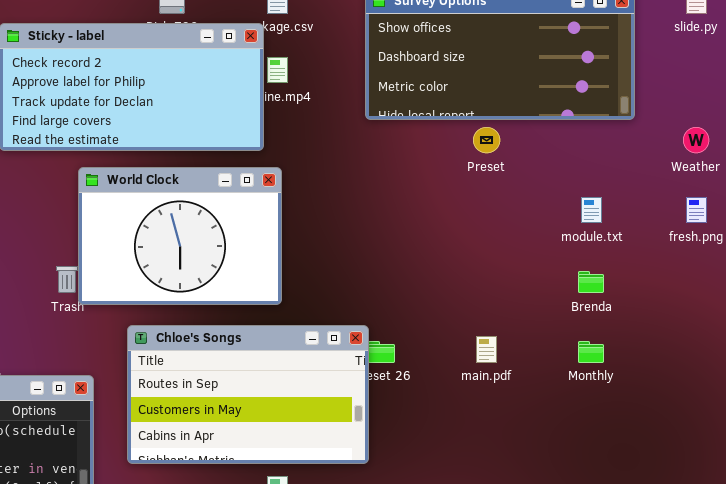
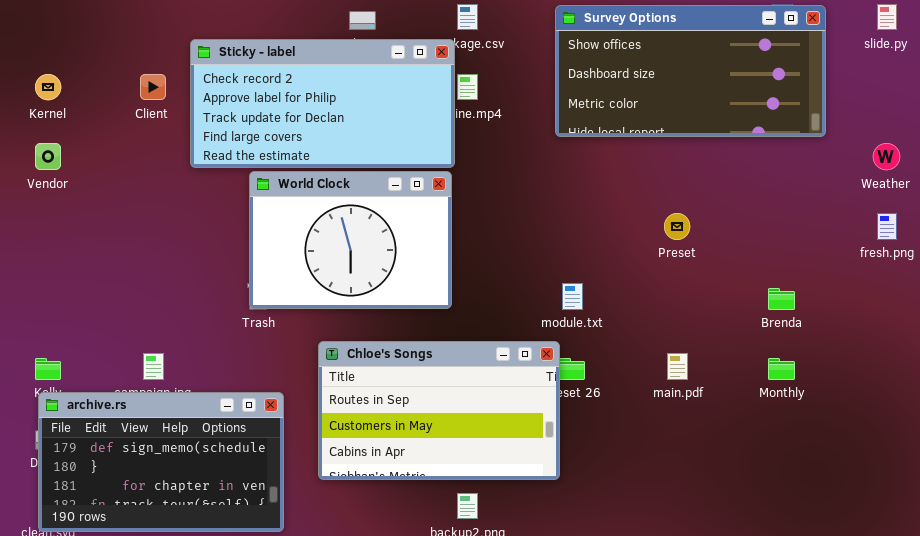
Preset: [473,127,500,153] -> [664,213,690,240], moved
World Clock: [78,167,282,305] -> [249,171,452,309], moved
module.txt: [581,197,602,223] -> [562,283,583,310], moved

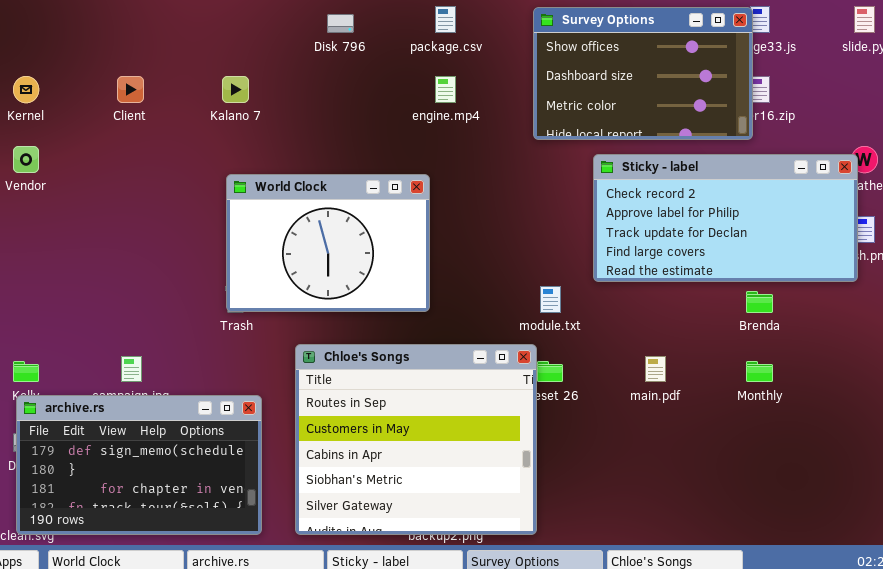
Survey Options: [555,5,826,137] -> [533,7,753,140], resized
Sticky - label: [190,39,455,168] -> [593,154,858,282], moved
Chloe's Songs: [318,341,560,480] -> [295,344,537,535], resized

